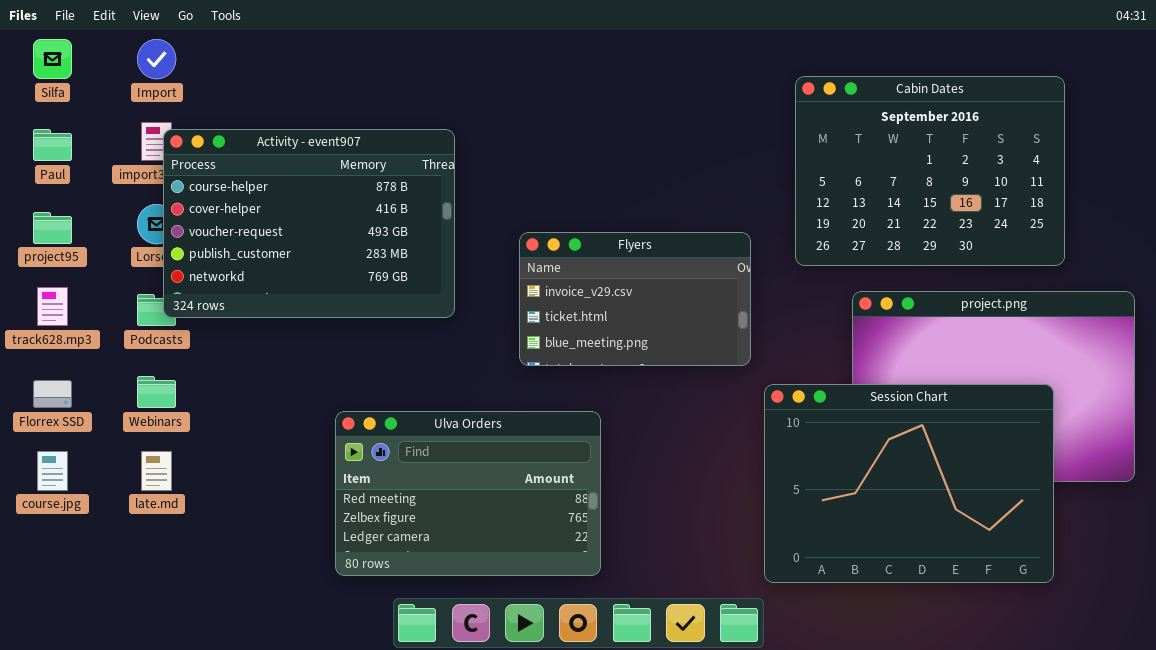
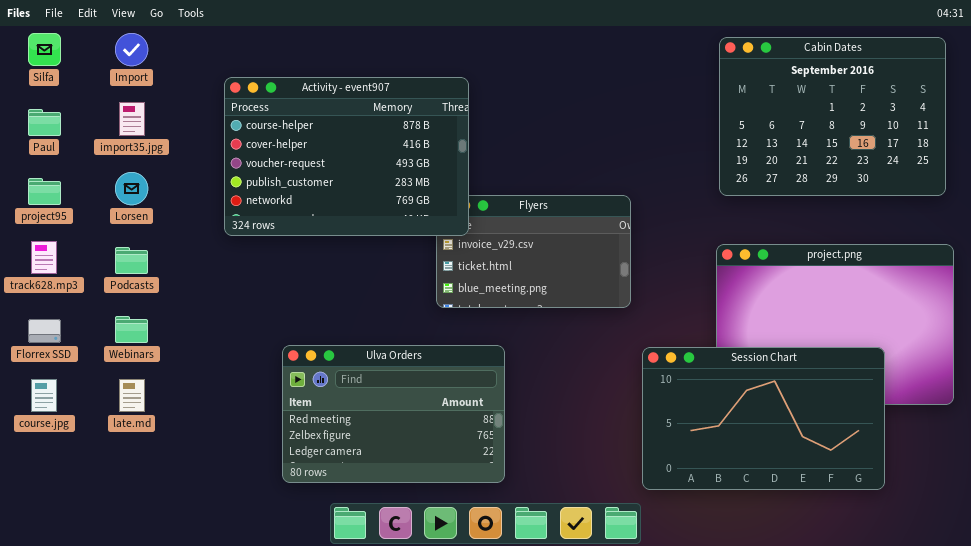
Cabin Dates: [795,76,1065,266] -> [719,37,946,196], moved
Activity - event907: [163,129,455,318] -> [224,77,469,236], moved
Session Chart: [764,384,1054,583] -> [642,347,885,490], resized

